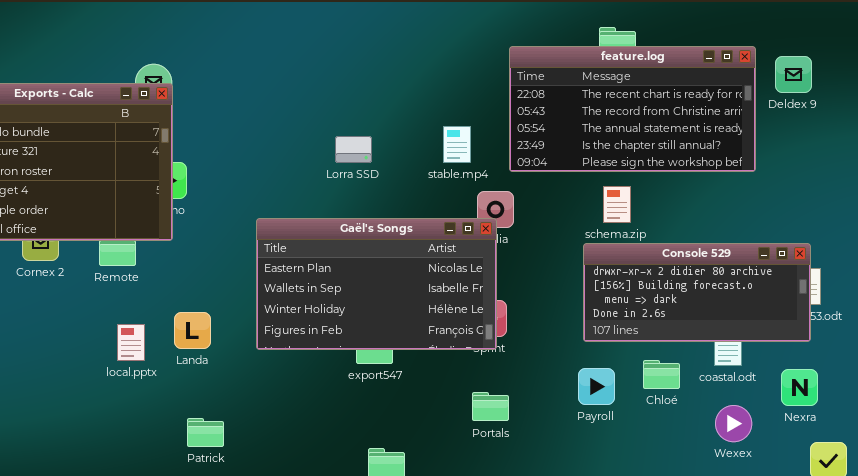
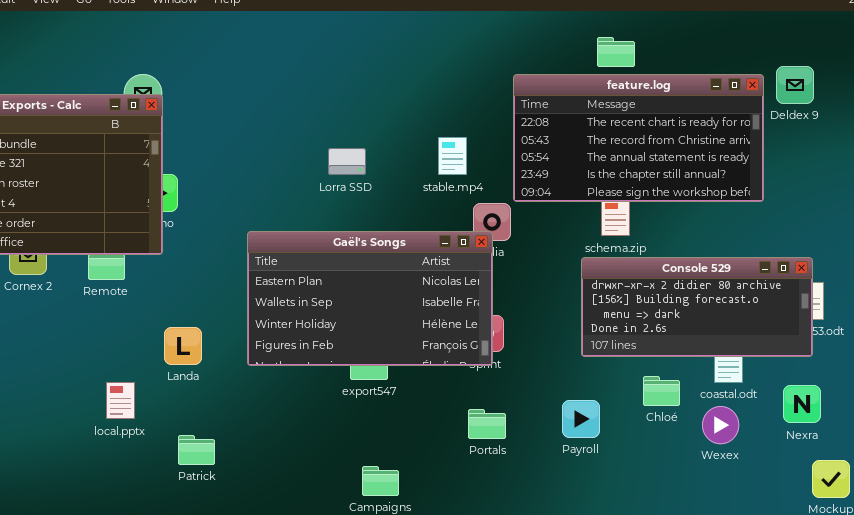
feature.log: [509,46,756,172] -> [513,74,764,202], moved
local.pptx: [117,324,145,361] -> [106,382,135,419], moved
Payroll: [578,368,615,405] -> [562,400,600,438], moved
Wexex: [715,405,752,442] -> [702,406,739,444], moved

